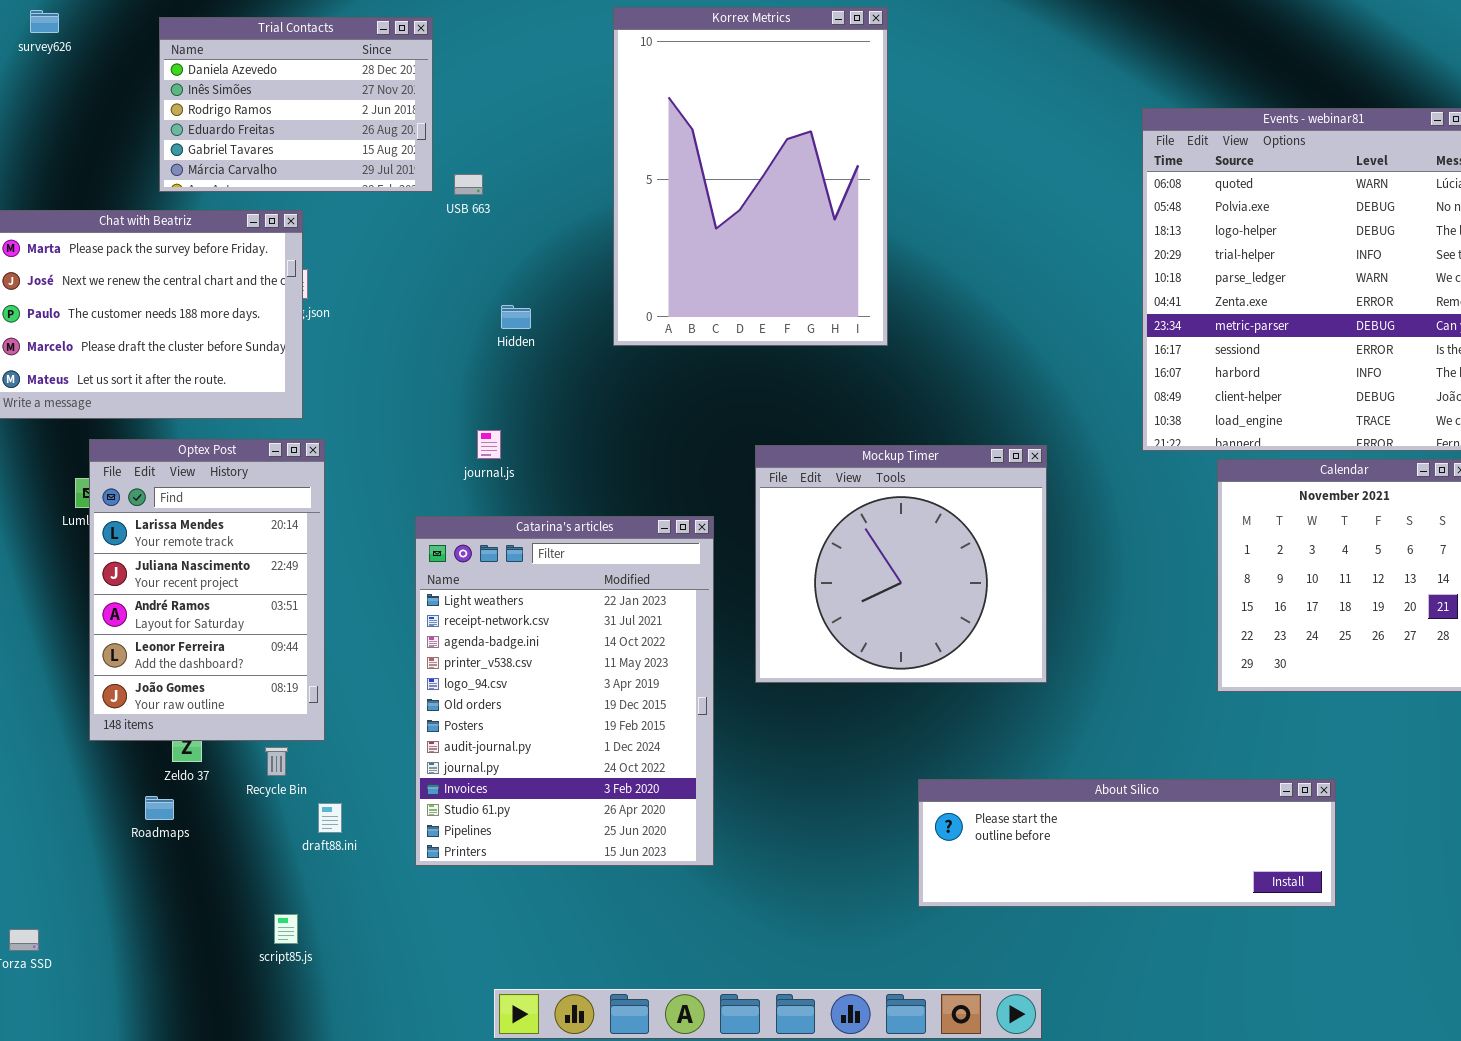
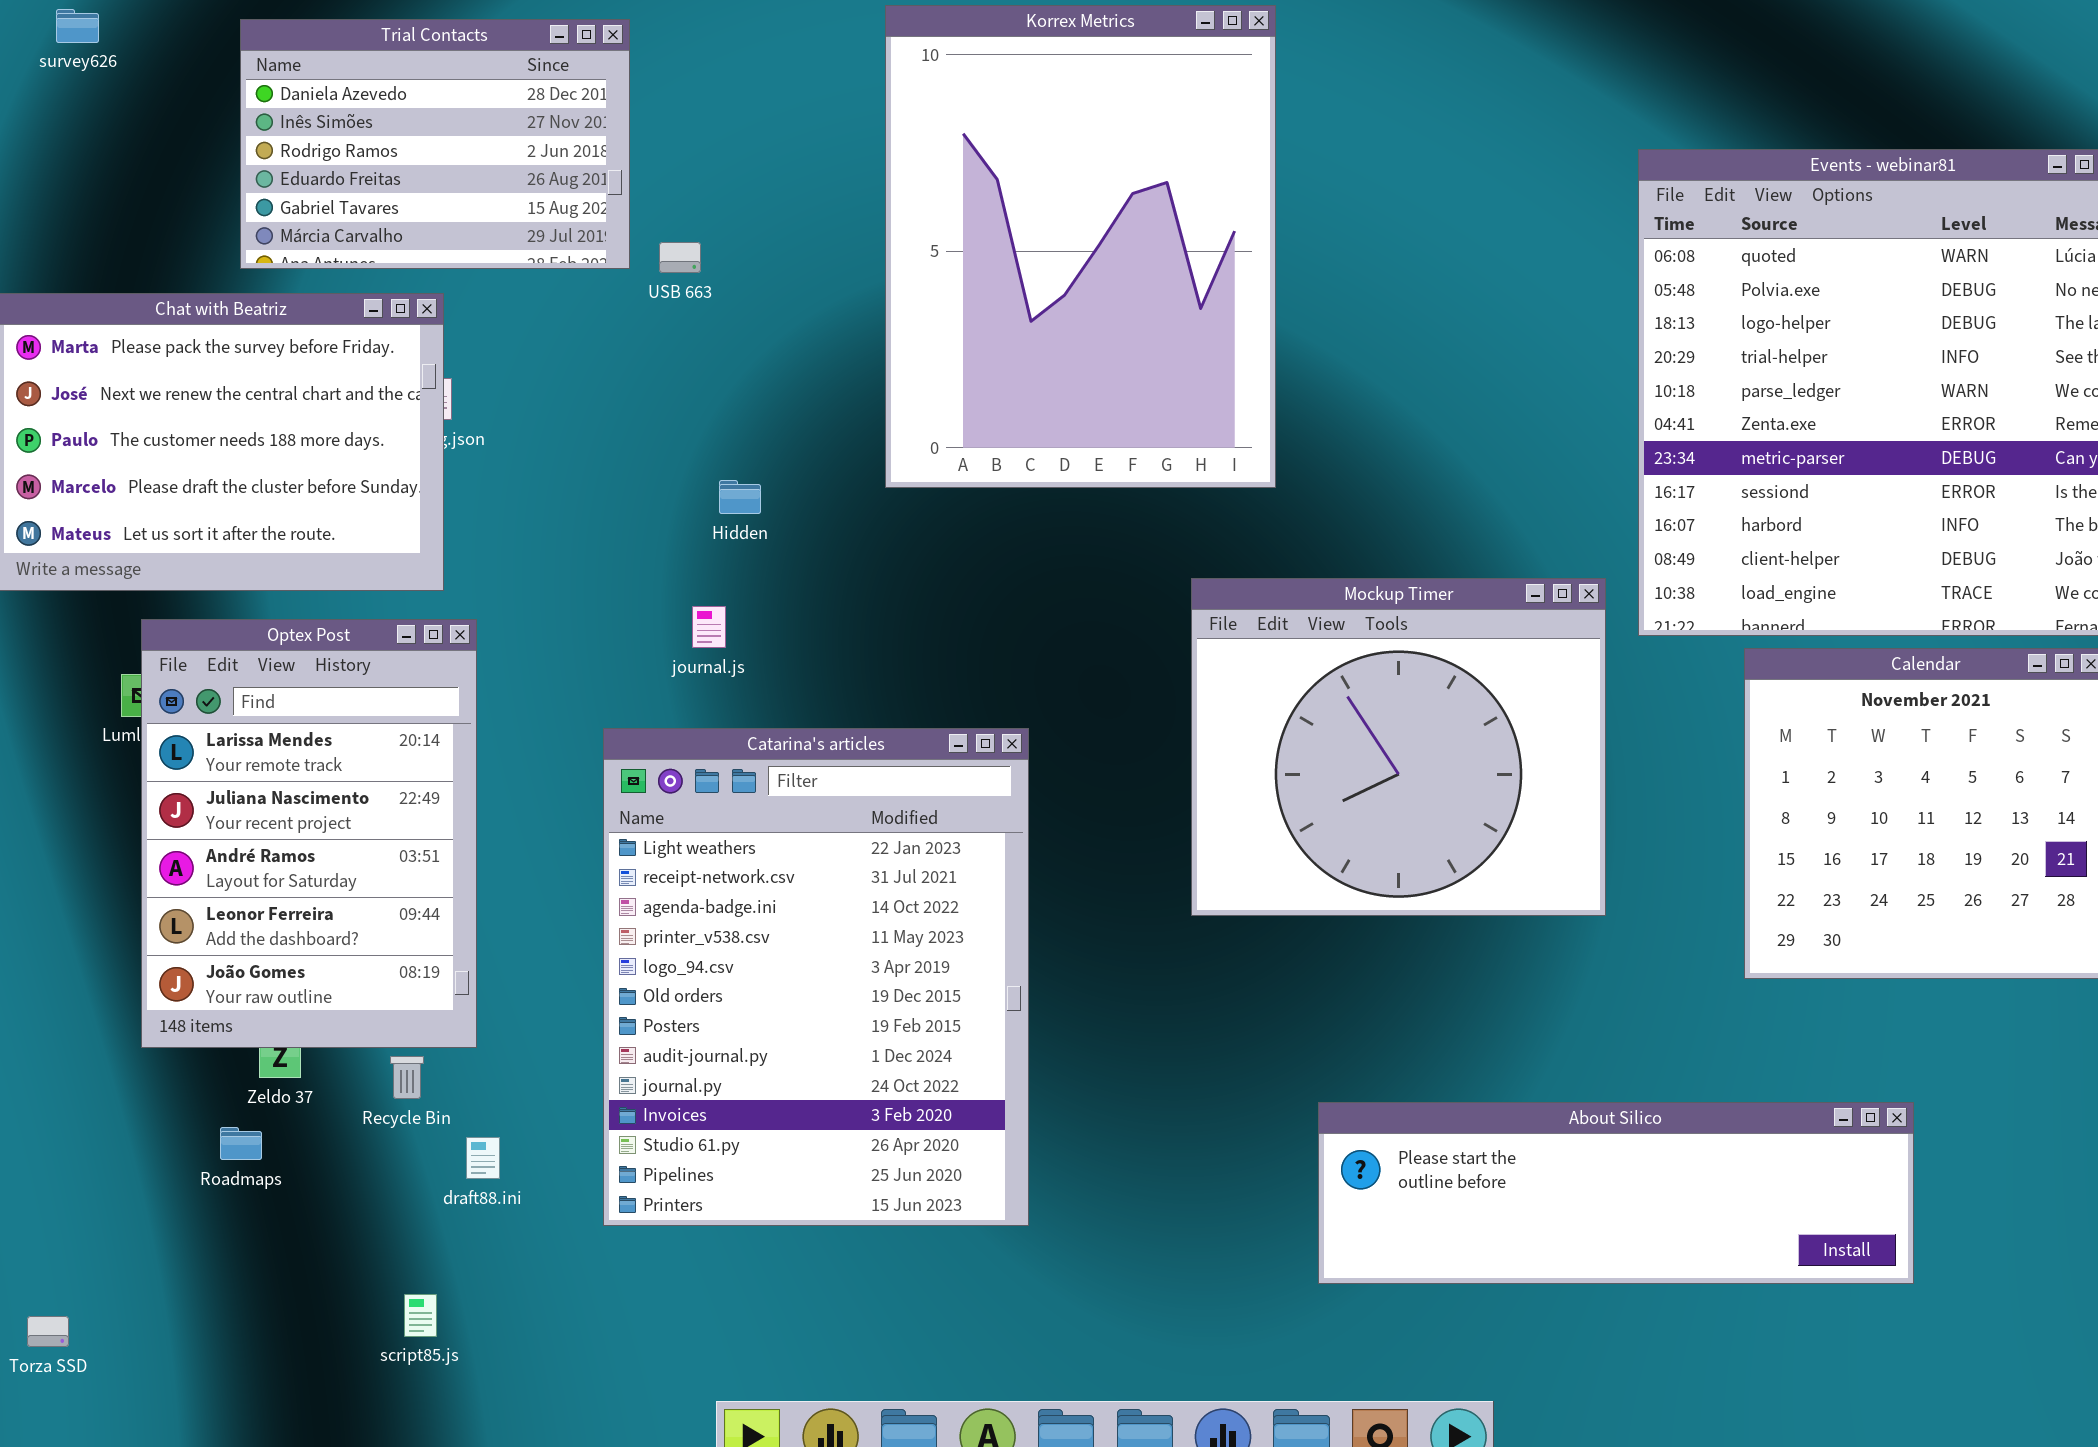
Hidden: [501,305,531,329] -> [719,480,761,514], moved
Mockup Timer: [755,445,1047,683] -> [1191,578,1606,916], moved

